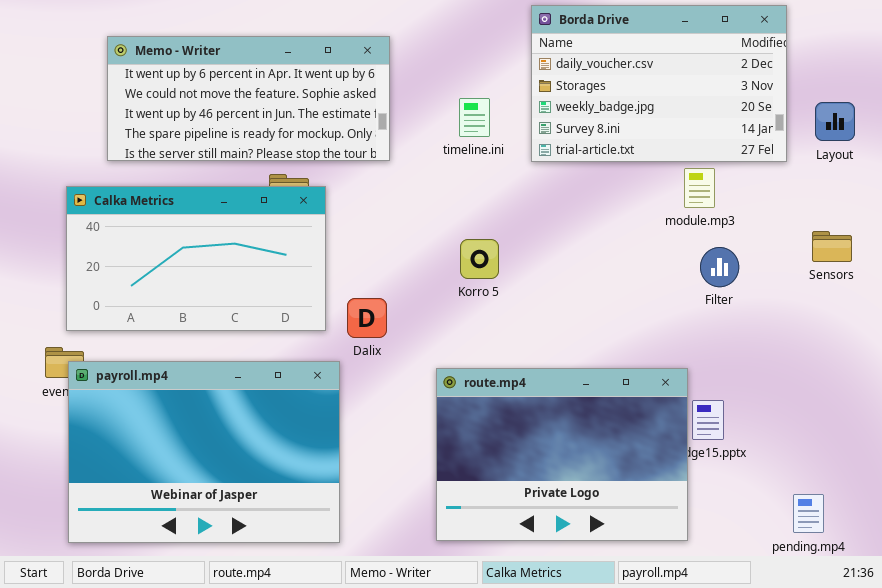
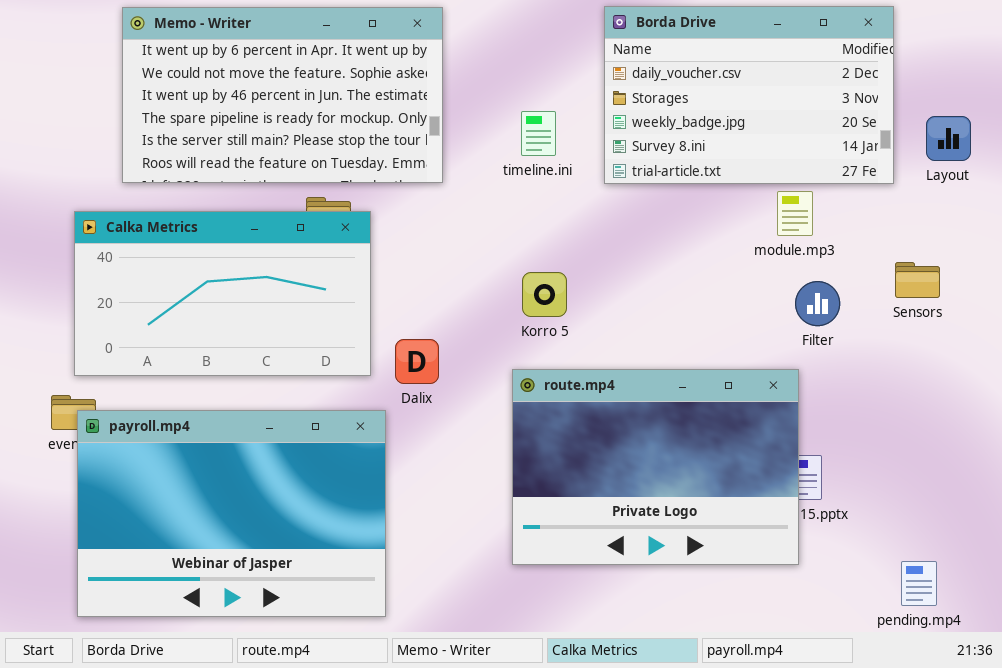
Memo - Writer: [107,36,390,161] -> [122,7,443,183], resized
Sensors: [812,231,852,262] -> [895,262,940,298], moved
route.mp4: [436,368,688,541] -> [512,369,799,565], moved

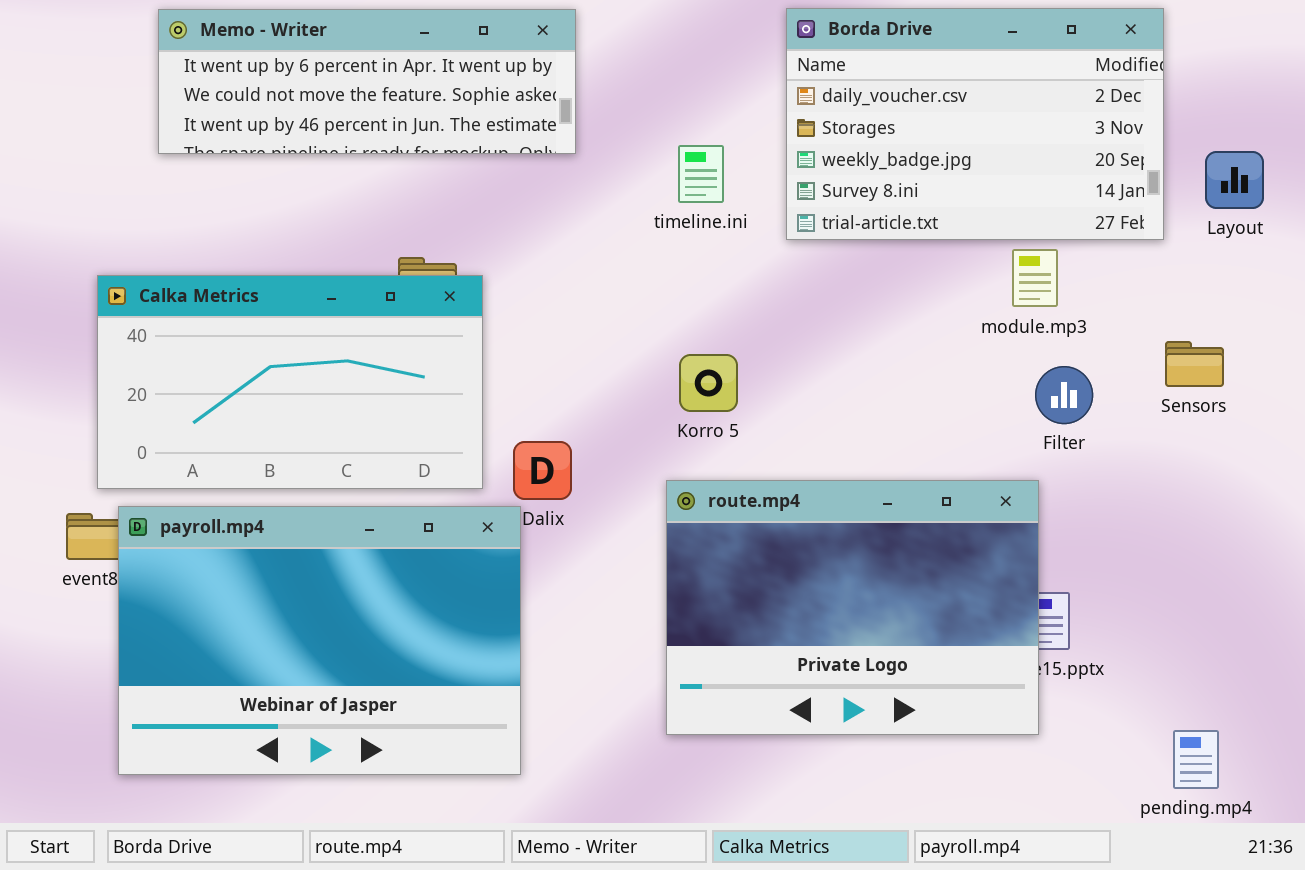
Memo - Writer: [122,7,443,183] -> [158,9,576,154], resized
payroll.mp4: [77,410,386,617] -> [118,506,521,775], moved

